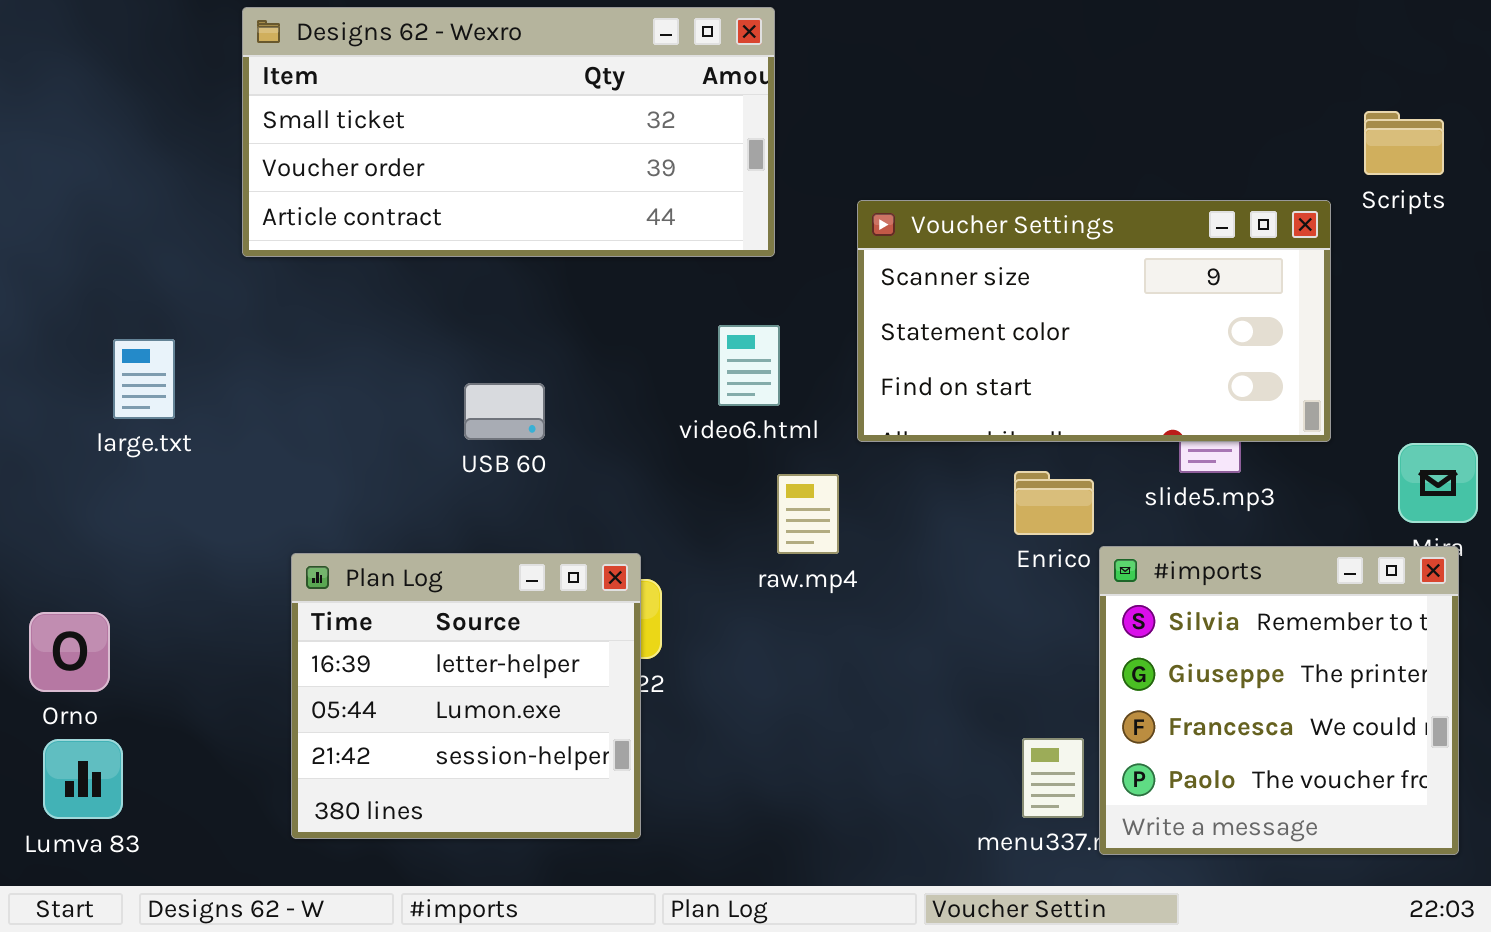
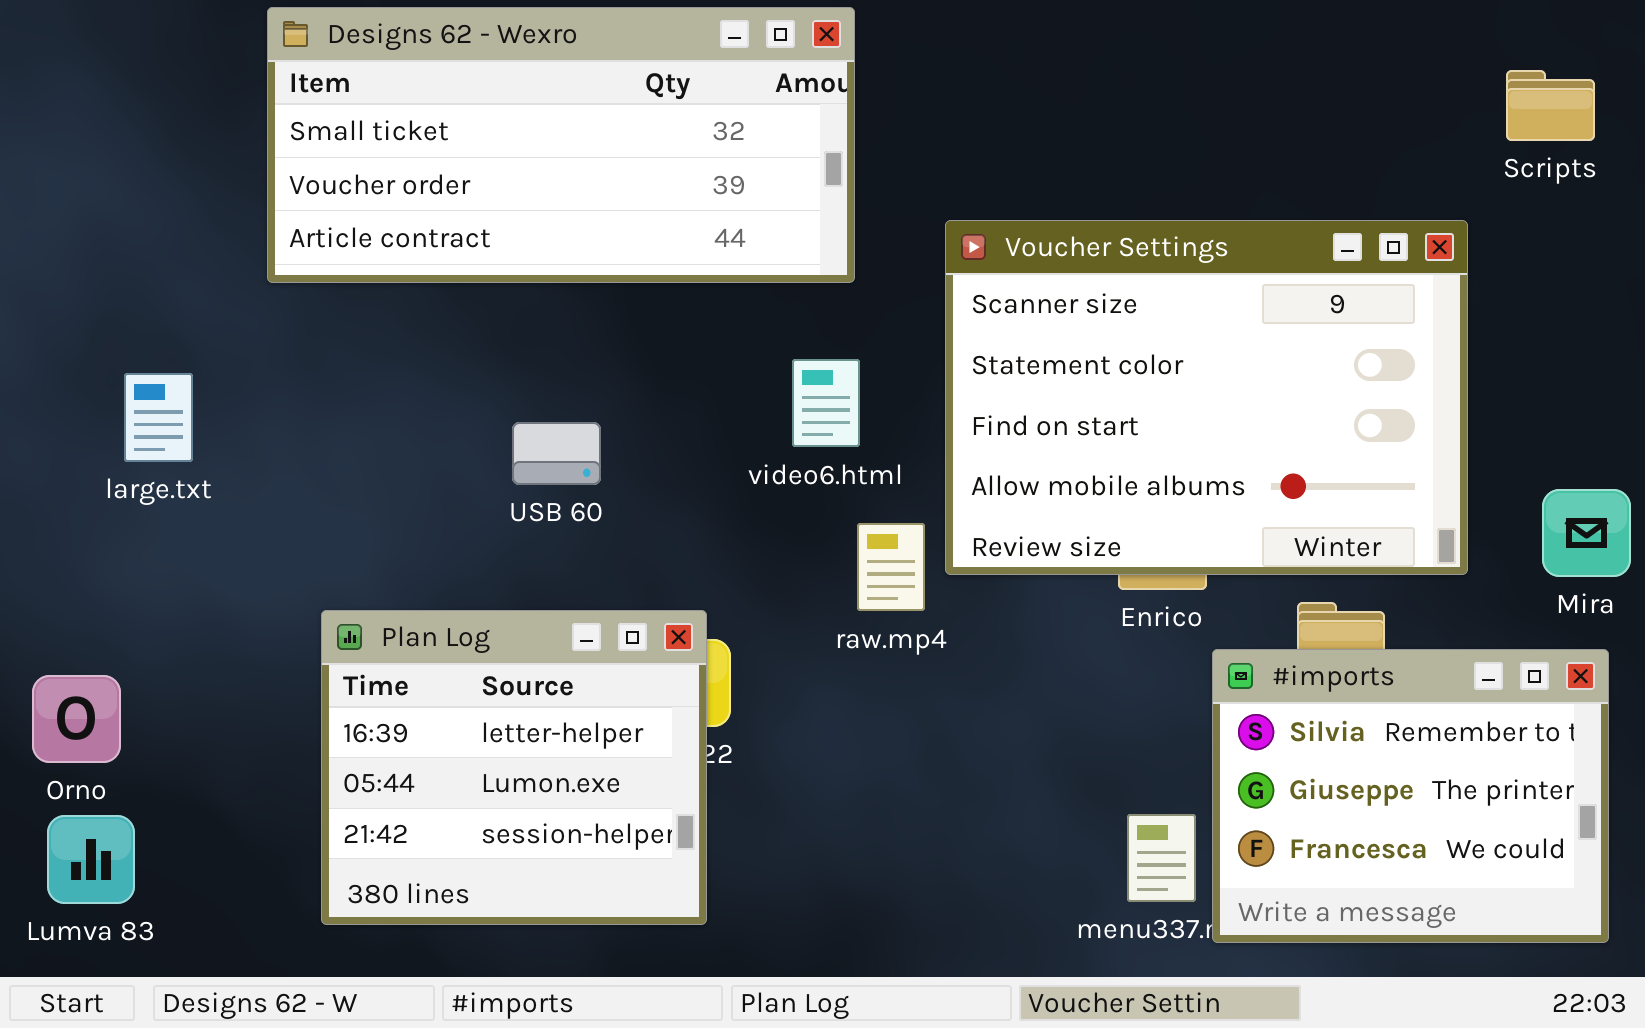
Scripts: [1364,111,1444,175] -> [1506,70,1595,141], moved
Voucher Settings: [857,200,1331,442] -> [945,220,1468,575], resized
#imports: [1099,546,1459,855] -> [1212,649,1609,943], resized

